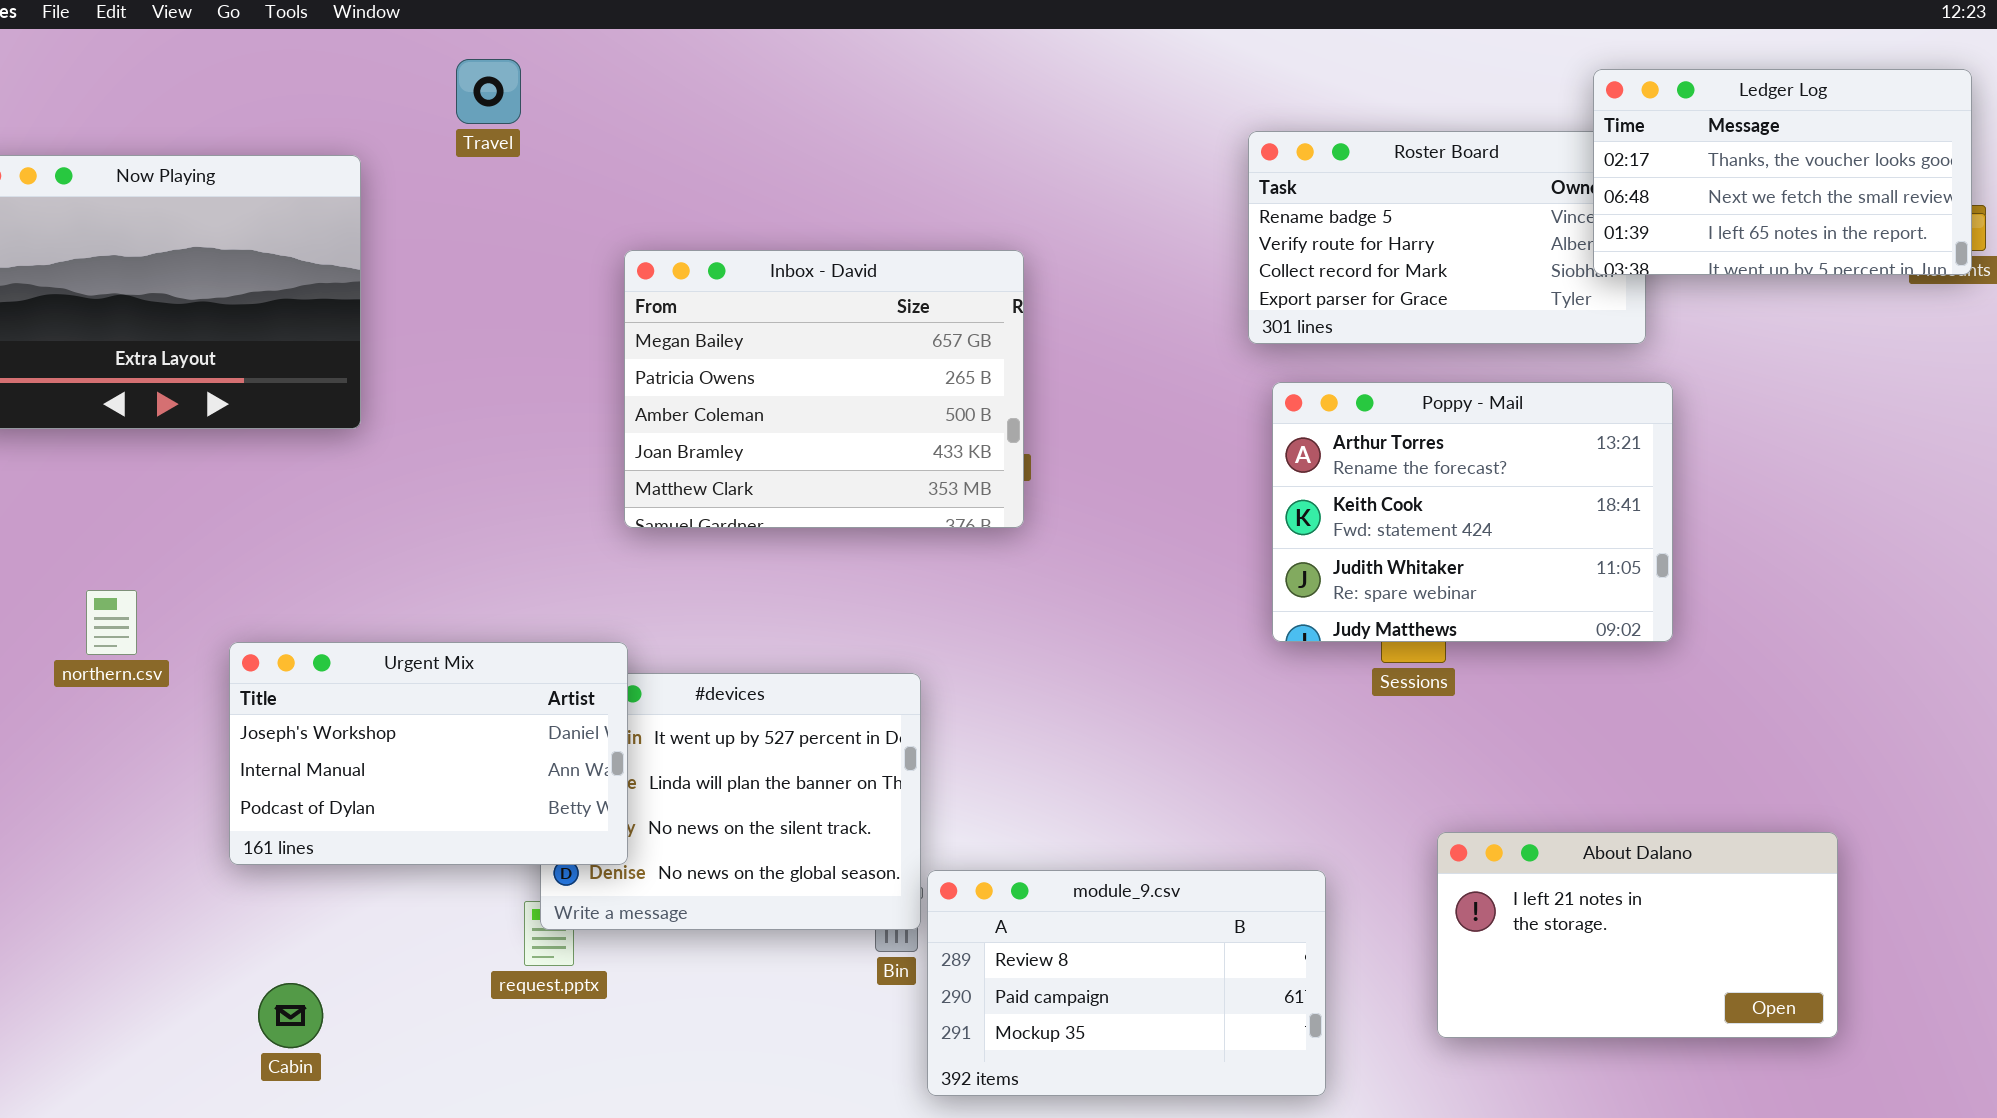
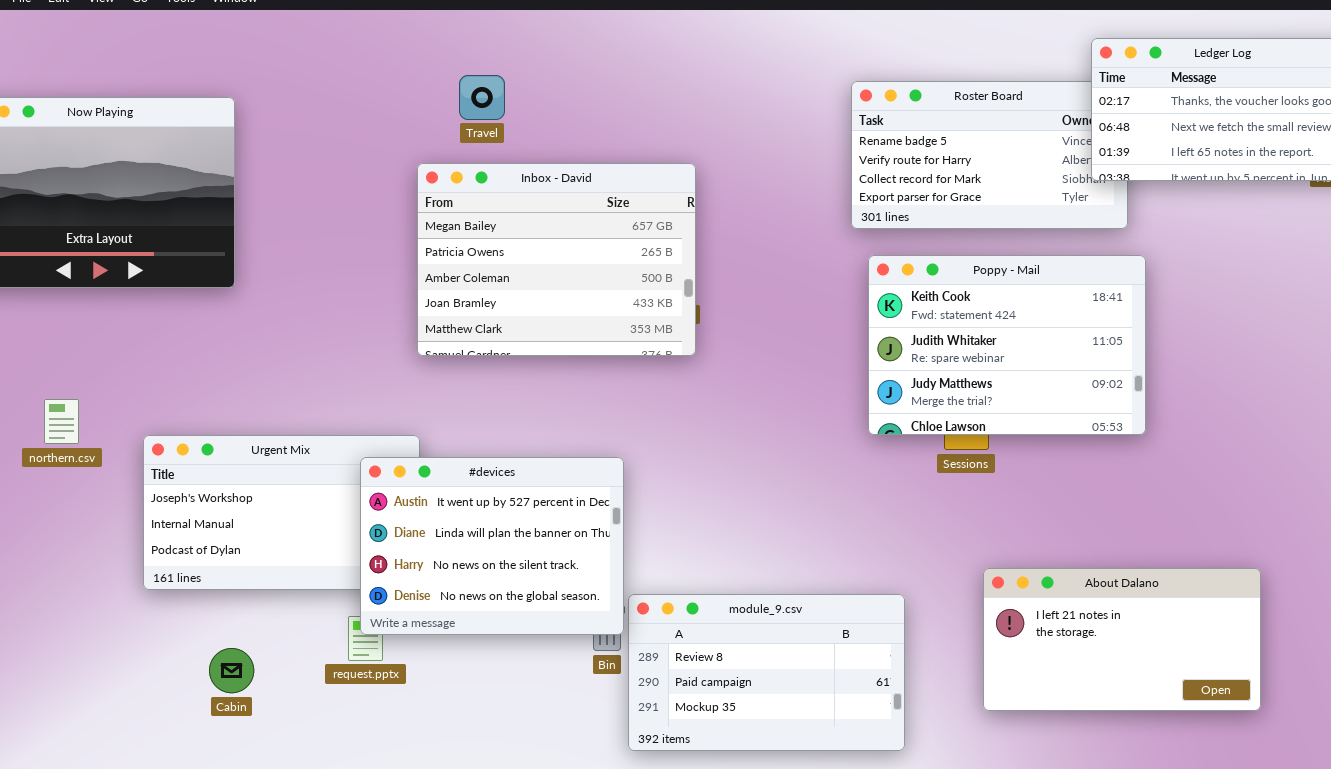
Travel: [456,59,521,124] -> [459,75,505,120], moved
Poppy - Mail: [1272,382,1673,642] -> [868,255,1146,435], scrolled down 1 row
#devices: [540,673,921,930] -> [360,457,624,635], raised
Cabin: [258,983,323,1048] -> [209,648,254,693], moved

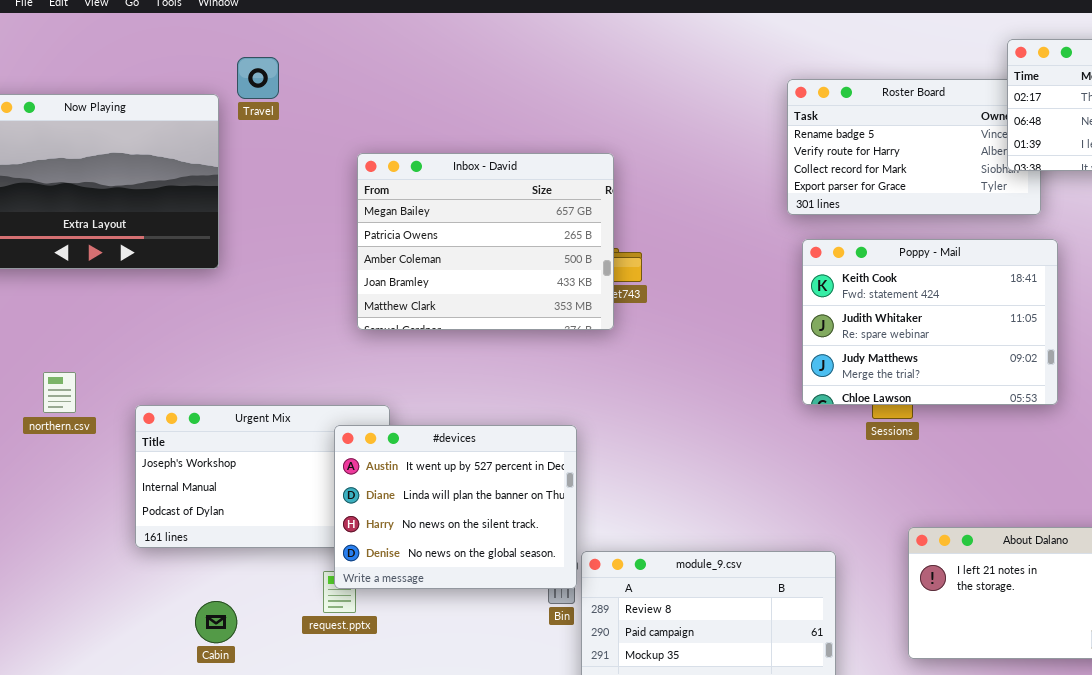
Travel: [459,75,505,120] -> [237,57,279,99], moved
Inbox - David: [417,163,696,356] -> [357,153,614,330], moved

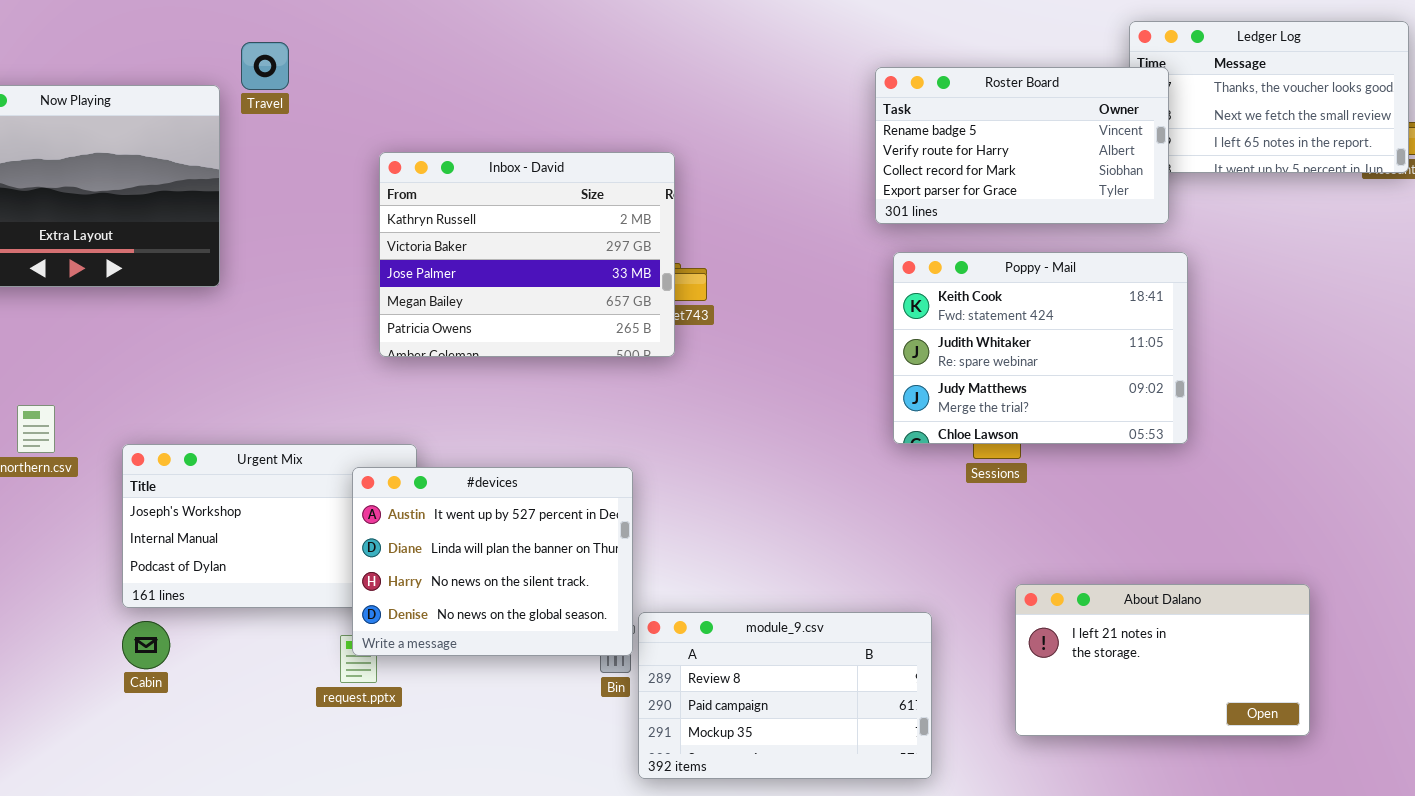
Roster Board: [787,79,1041,215] -> [875,67,1169,224], raised
Inbox - David: [357,153,614,330] -> [379,152,675,357], scrolled up 3 rows
Cabin: [195,601,237,643] -> [122,621,170,669], moved

